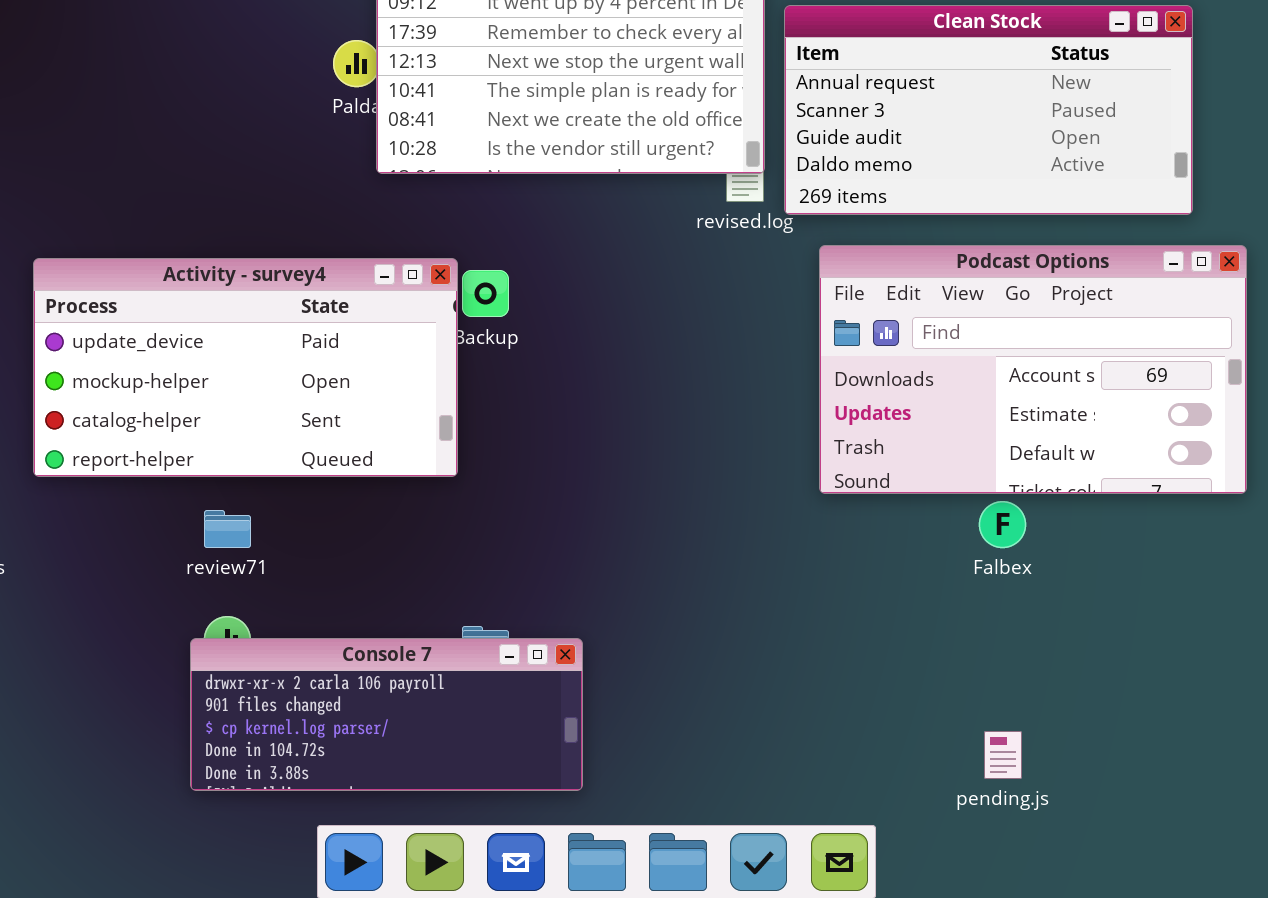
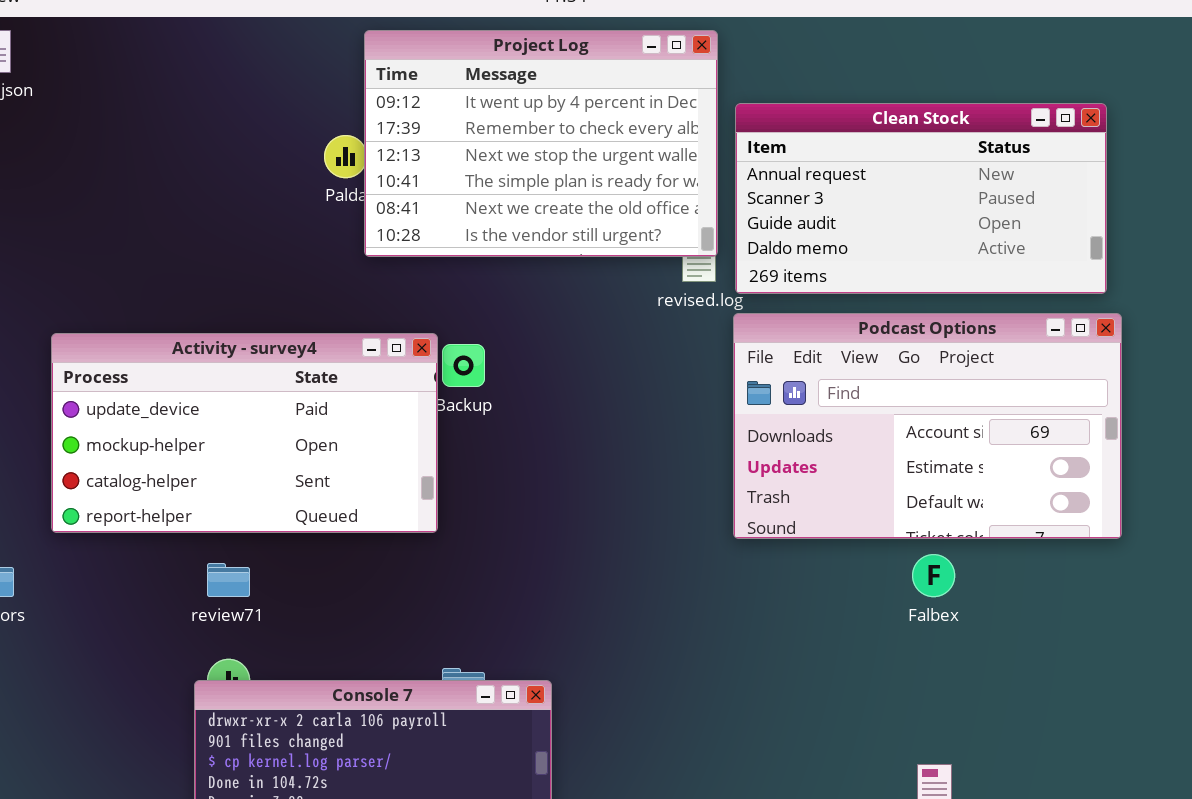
Podcast Options: [819,245,1247,494] -> [733,313,1122,539], moved

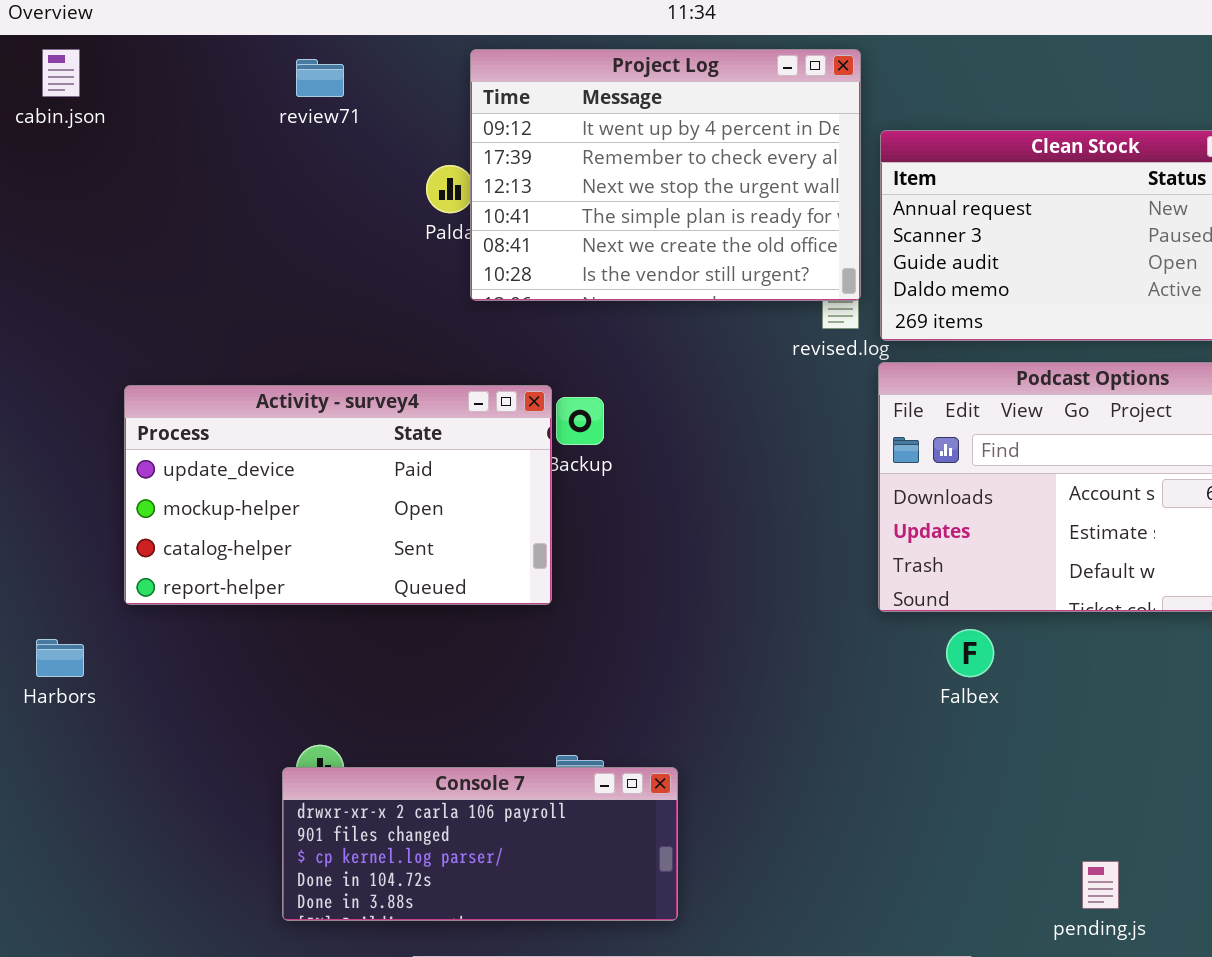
Falbex: [912,554,955,597] -> [946,629,994,677], moved
review71: [207,563,250,597] -> [296,59,344,97], moved

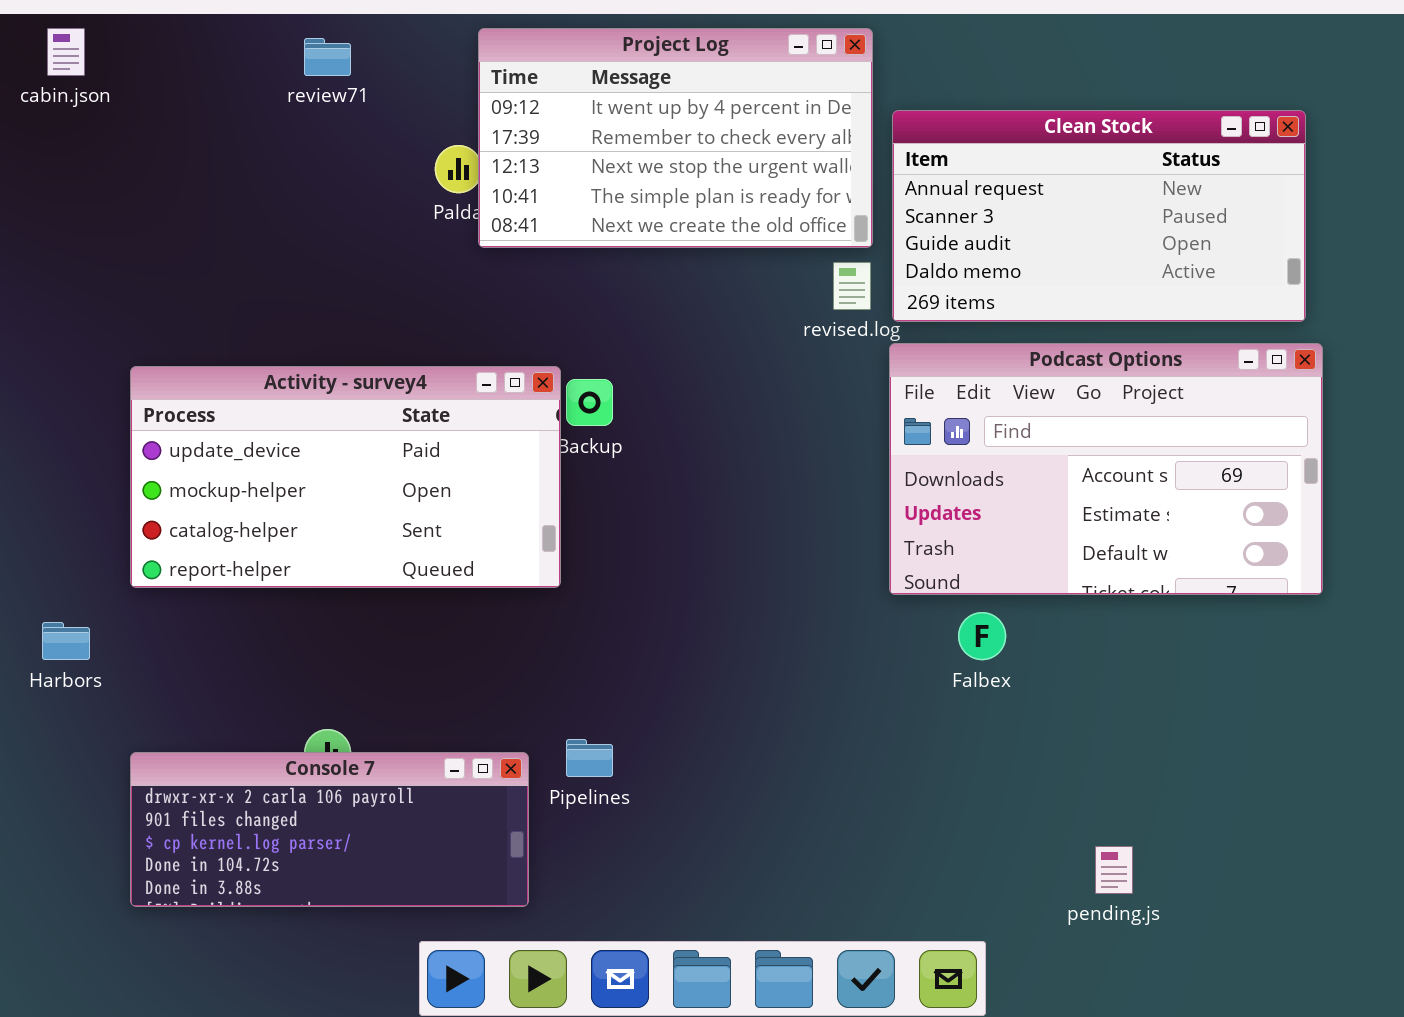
Project Log: [470,49,861,301] -> [478,28,873,248], resized
Console 7: [282,767,678,921] -> [130,752,529,907], moved

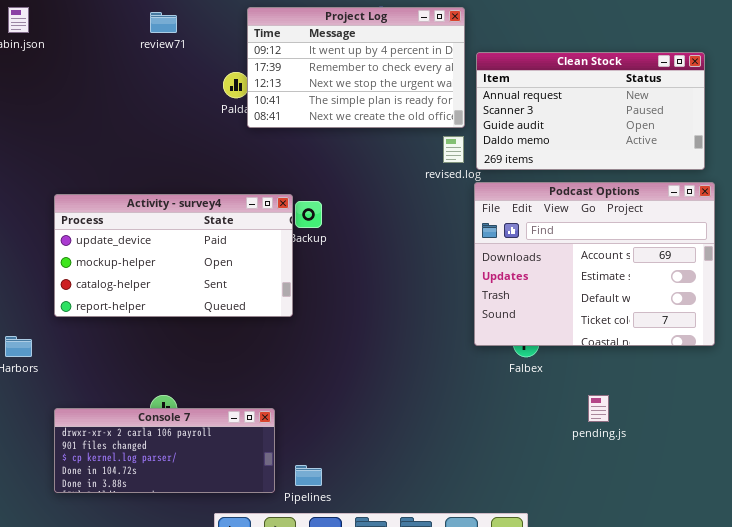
Podcast Options: [889,343,1323,595] -> [474,182,715,346], resized
Pipelines: [566,739,613,777] -> [295,465,322,486], moved
pending.js: [1095,846,1133,894] -> [588,395,609,422], moved

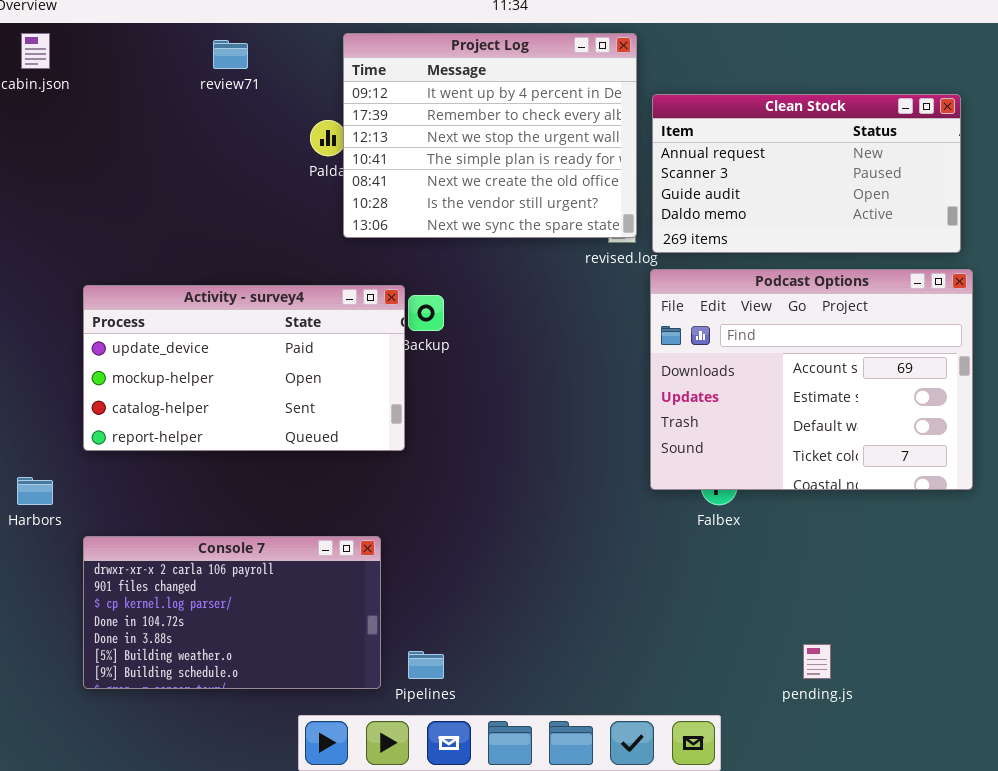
Project Log: [247,7,465,128] -> [343,33,637,238], resized
pending.js: [588,395,609,422] -> [803,644,831,679], moved
Console 7: [54,408,275,493] -> [83,536,381,689], resized

